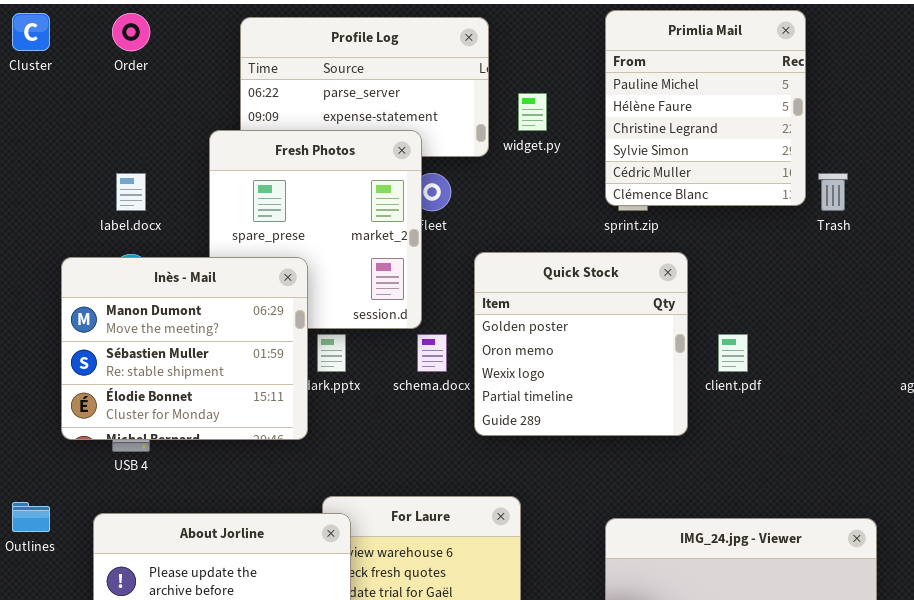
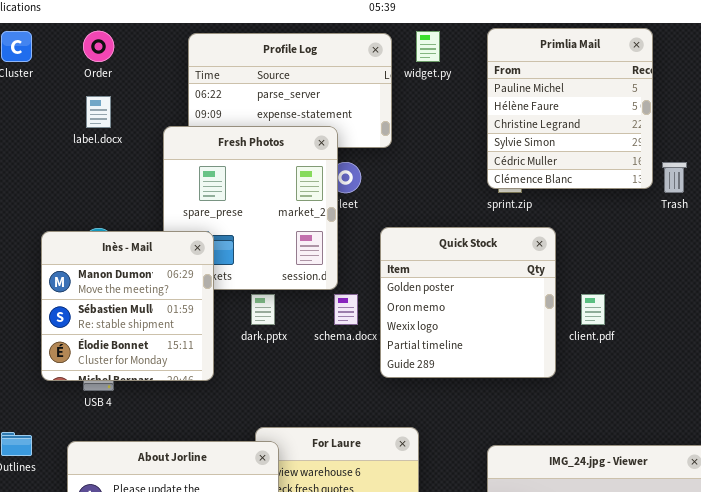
widget.py: [518,93,547,131] -> [416,31,440,62], moved
label.docx: [116,173,146,211] -> [86,96,111,128], moved
Inès - Mail: [61,257,308,440] -> [41,231,214,381], resized

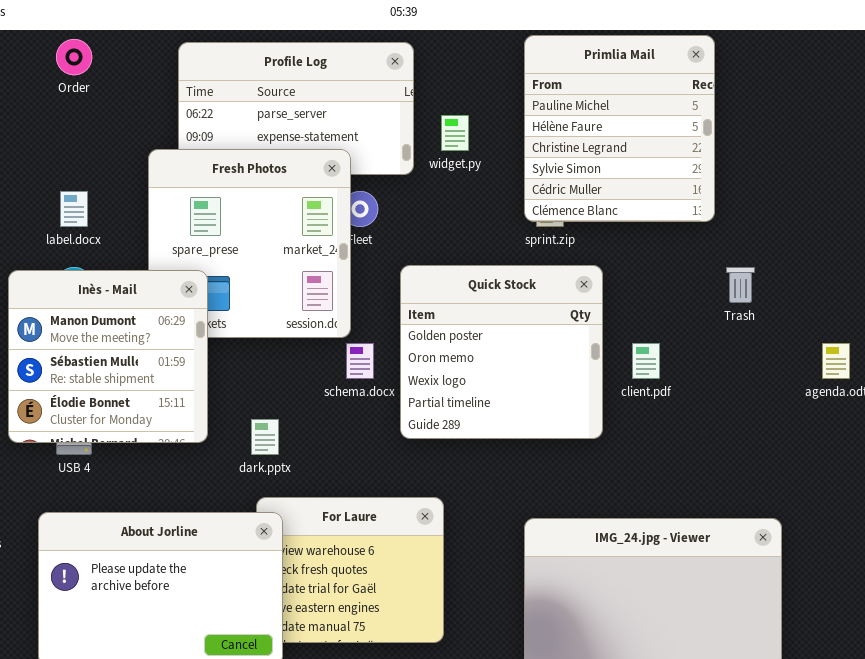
widget.py: [416,31,440,62] -> [441,115,469,151], moved
label.docx: [86,96,111,128] -> [60,191,88,227], moved
Trash: [662,162,687,193] -> [726,267,755,303], moved
dark.pptx: [251,294,275,325] -> [251,419,279,455], moved

